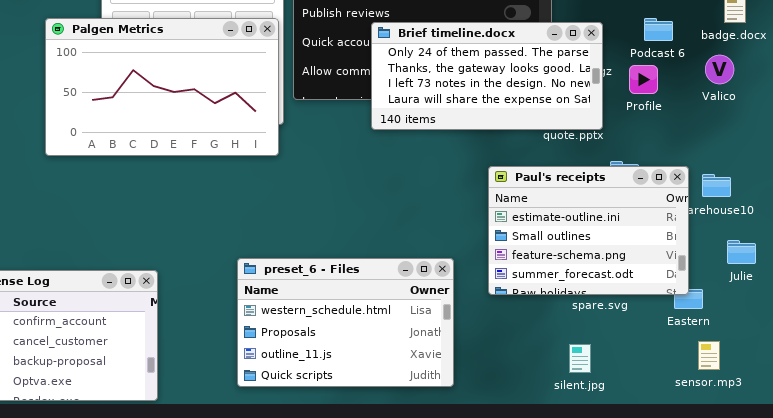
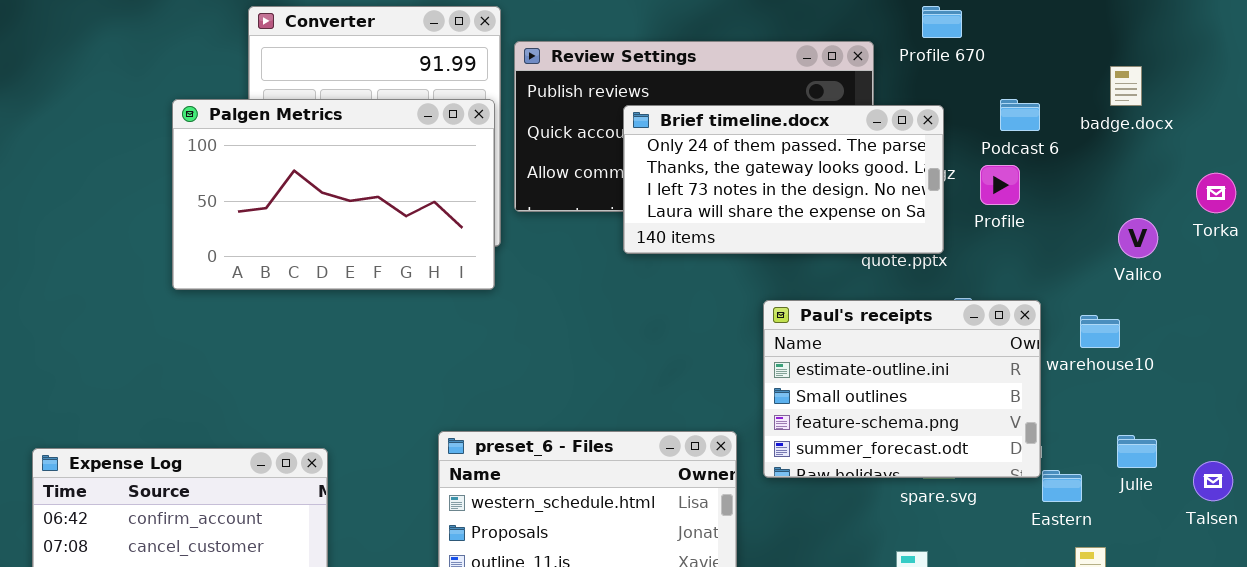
Valico: [705,55,734,84] -> [1118,218,1158,258], moved
Paul's receipts: [488,166,689,295] -> [763,300,1041,478], moved
Julie: [727,240,756,264] -> [1117,435,1157,468], moved

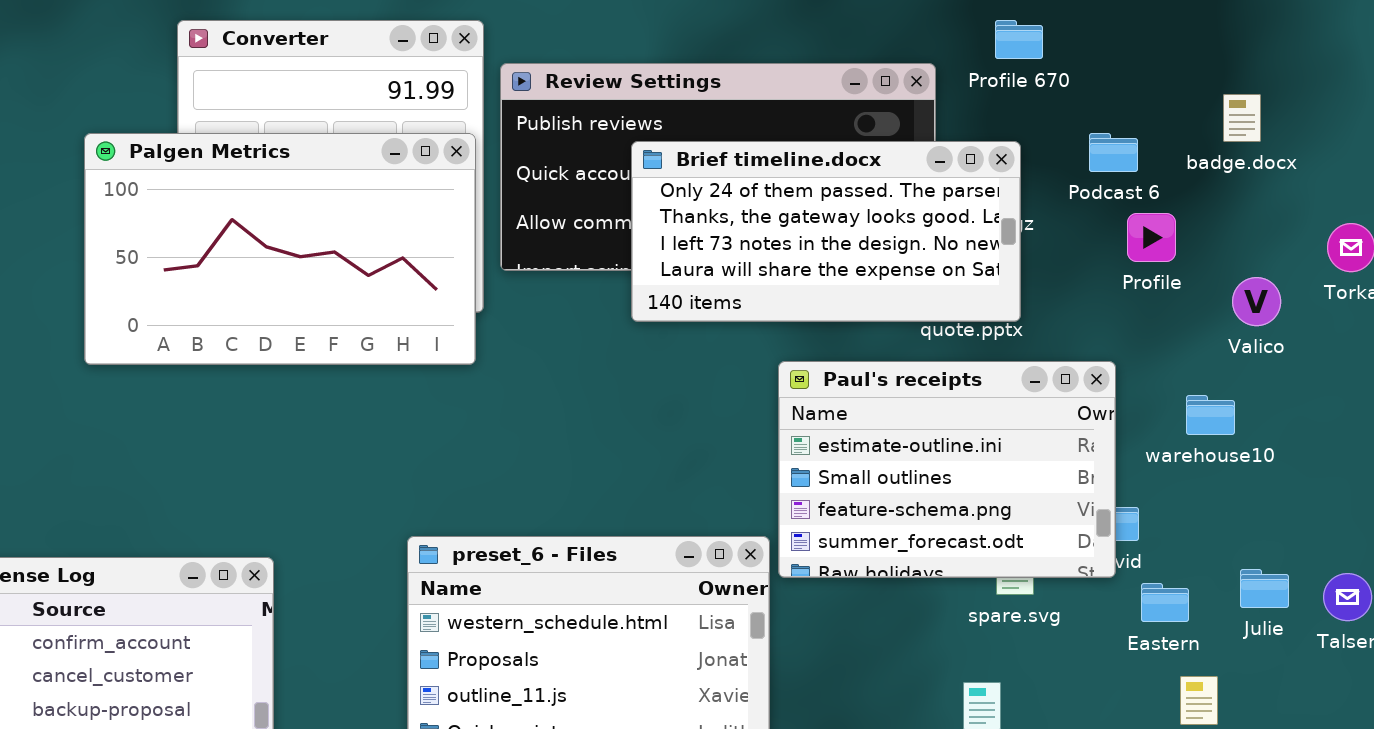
Profile: [980,165,1020,205] -> [1127,213,1176,262], moved
Paul's receipts: [763,300,1041,478] -> [778,361,1116,578], moved
Julie: [1117,435,1157,468] -> [1240,569,1289,608], moved

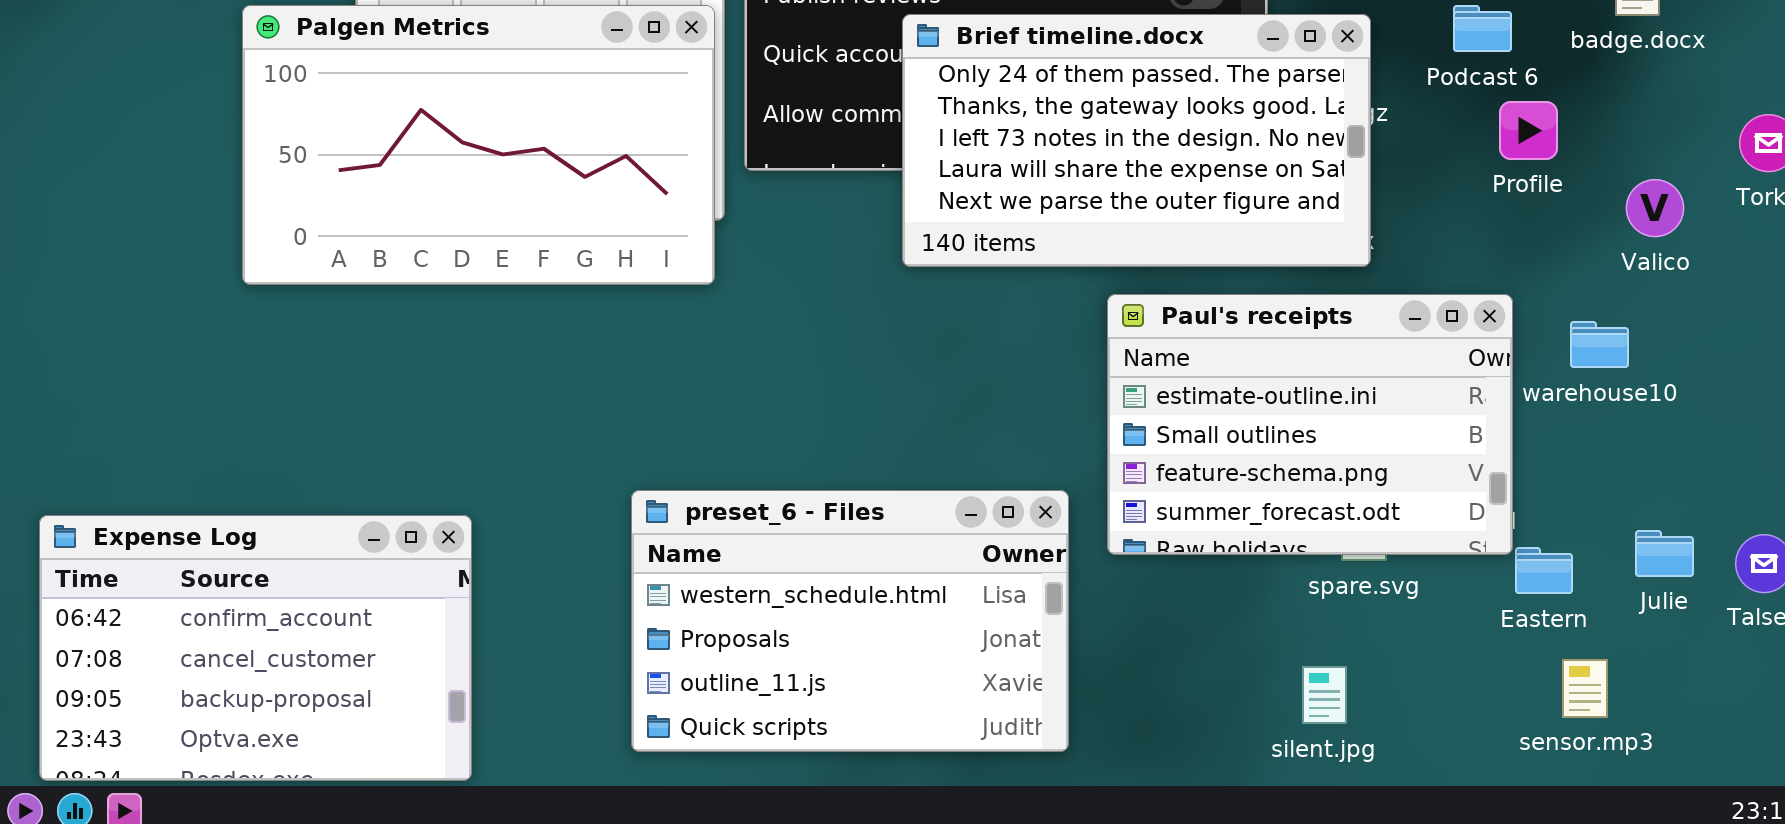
Brief timeline.docx: [631,141,1021,322] -> [902,14,1371,267], resized
Paul's receipts: [778,361,1116,578] -> [1107,294,1513,555], moved

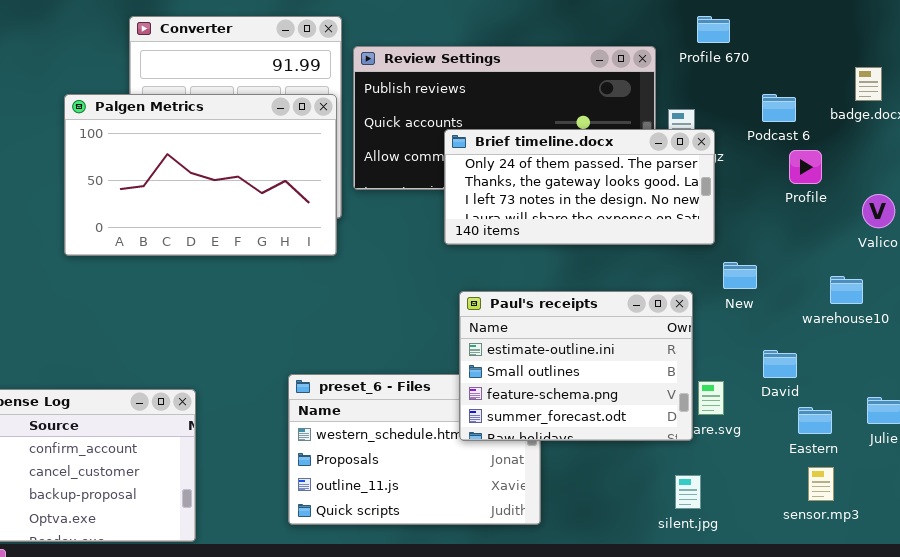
Brief timeline.docx: [902,14,1371,267] -> [444,129,715,245], resized
Paul's receipts: [1107,294,1513,555] -> [459,291,693,441], moved
sensor.mp3: [1562,659,1608,718] -> [808,467,834,501], moved

